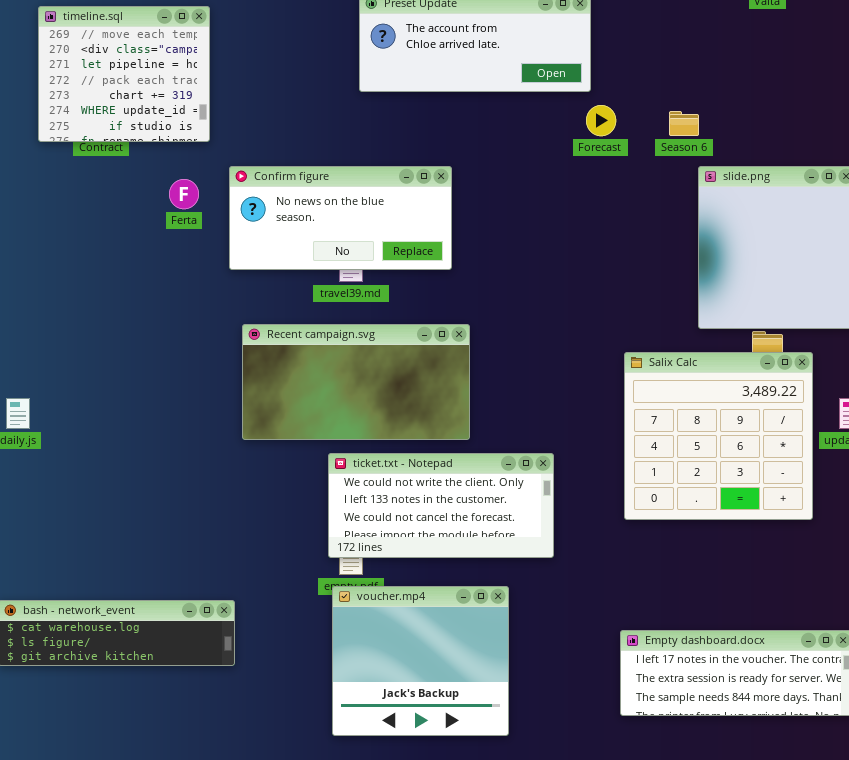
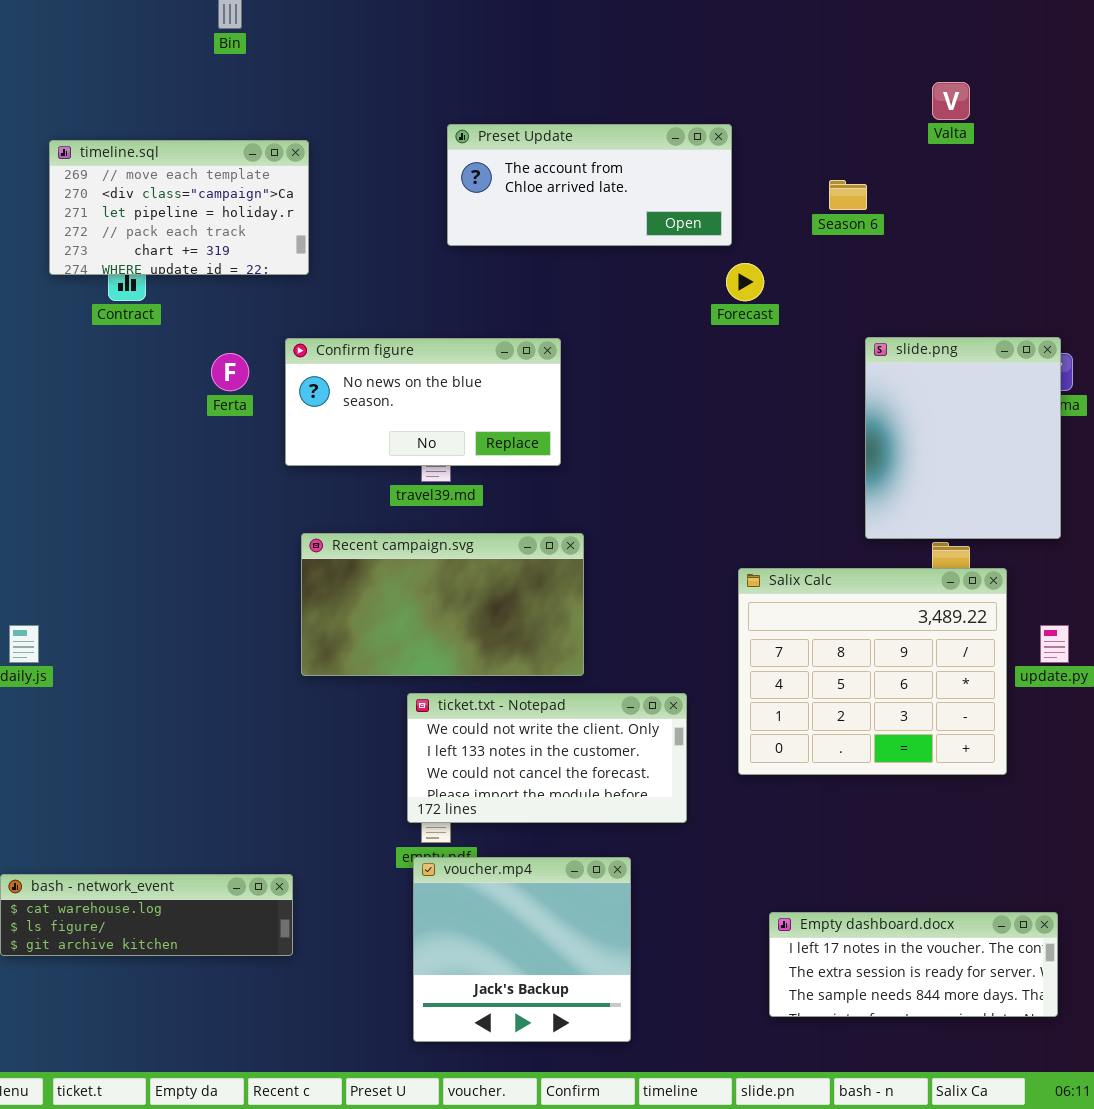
timeline.sql: [38,6,210,142] -> [49,140,309,275], resized
Season 6: [669,111,699,136] -> [829,180,867,210], moved
Salix Calc: [624,352,813,520] -> [738,568,1007,775], resized

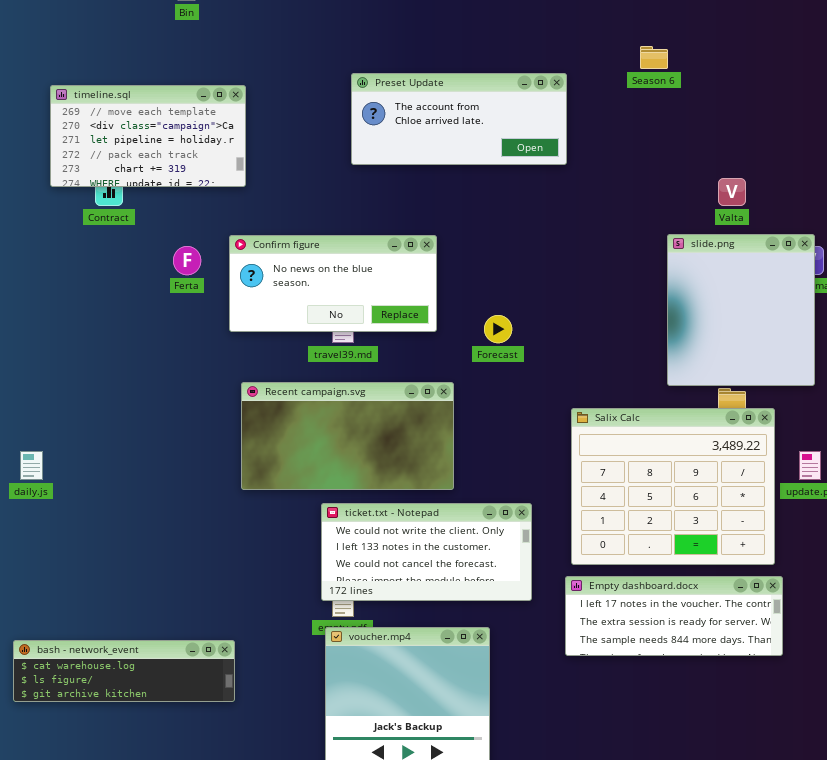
Valta: [932,82,970,120] -> [718,178,746,206], moved
Season 6: [829,180,867,210] -> [640,46,668,69], moved
Forecast: [726,263,764,301] -> [484,315,512,343], moved
Empty dashboard.docx: [769,912,1058,1017] -> [565,576,783,656], moved

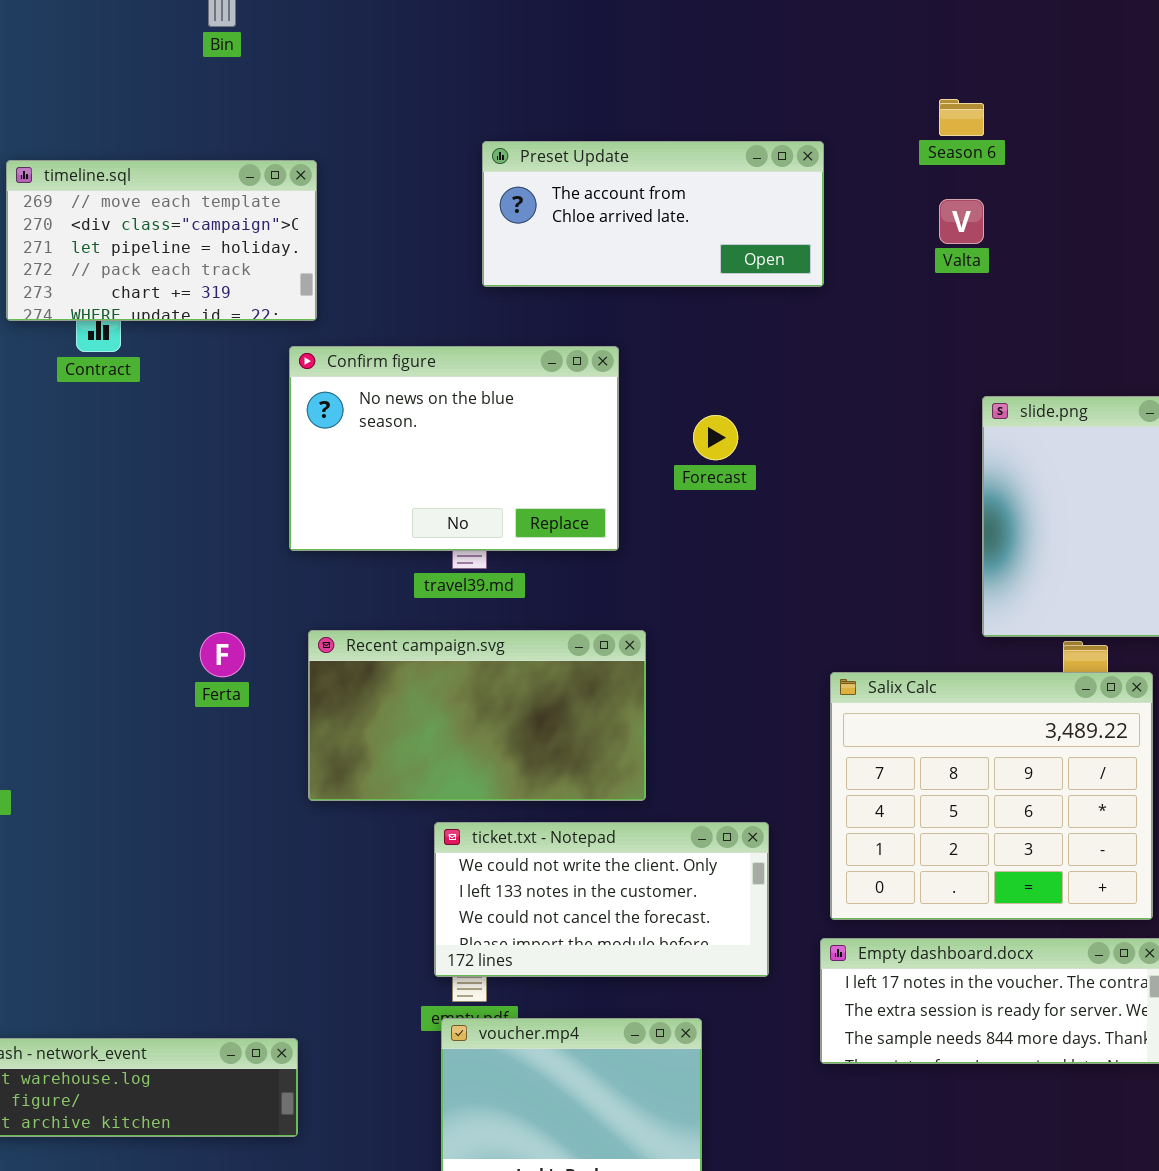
Valta: [718,178,746,206] -> [939,199,984,244], moved
Confirm figure: [229,235,437,332] -> [289,346,619,551], resized
Ferta: [173,246,201,275] -> [200,632,245,677], moved
Forecast: [484,315,512,343] -> [693,415,738,460], moved

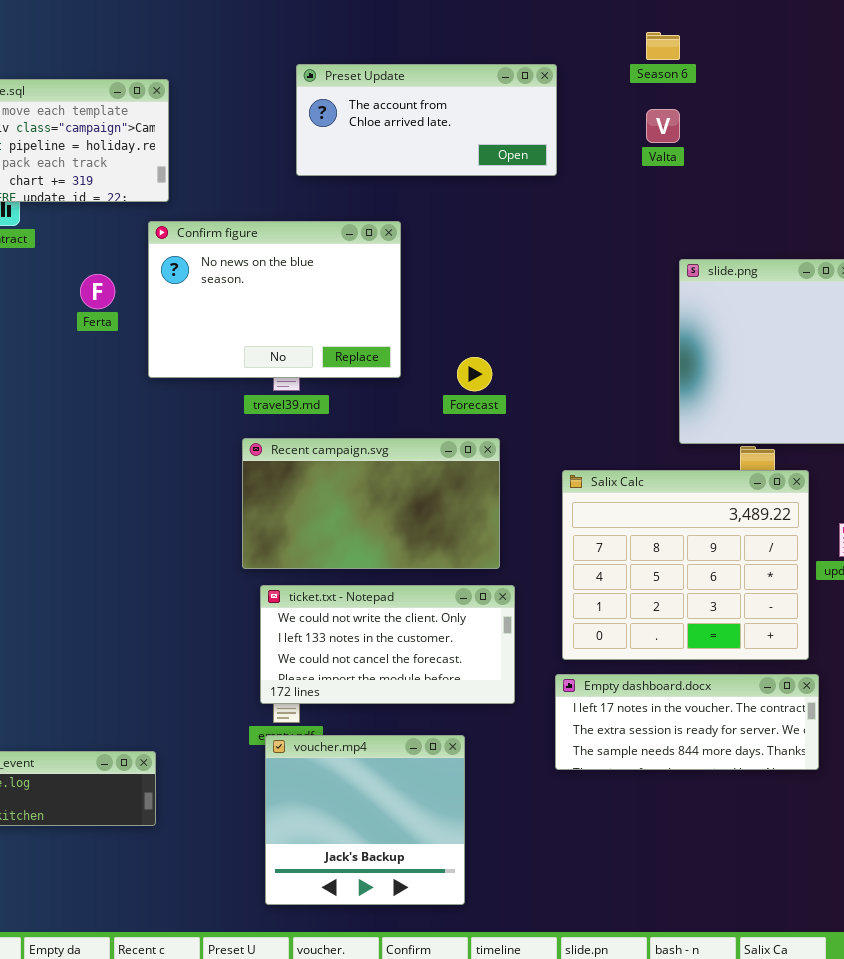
Forecast: [693,415,738,460] -> [457,357,492,391], moved
Recent campaign.svg: [308,630,646,801] -> [242,438,500,569], moved
Ferta: [200,632,245,677] -> [80,274,115,309], moved

